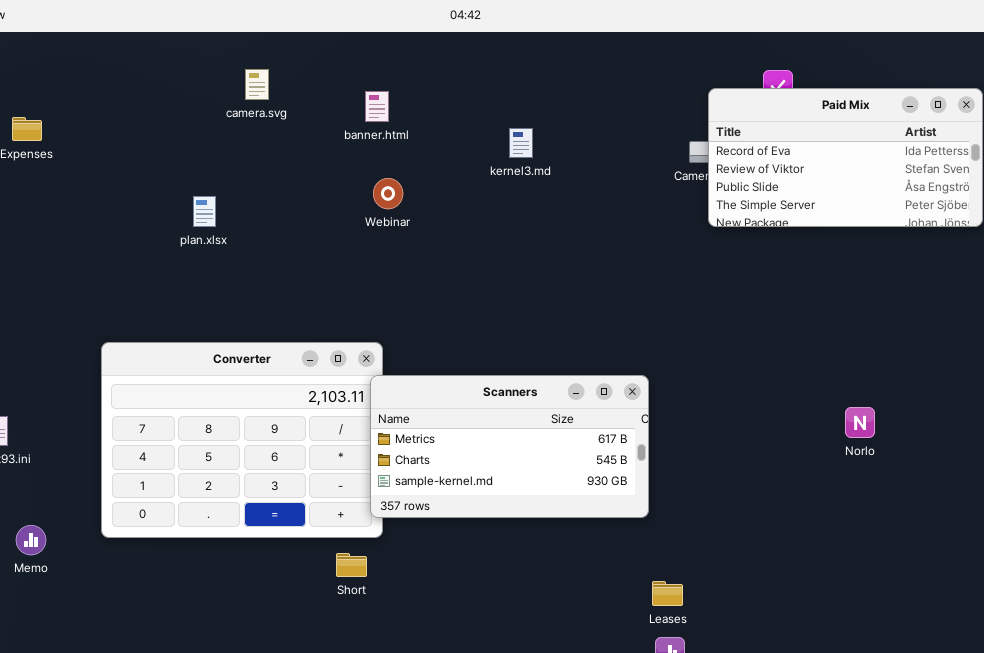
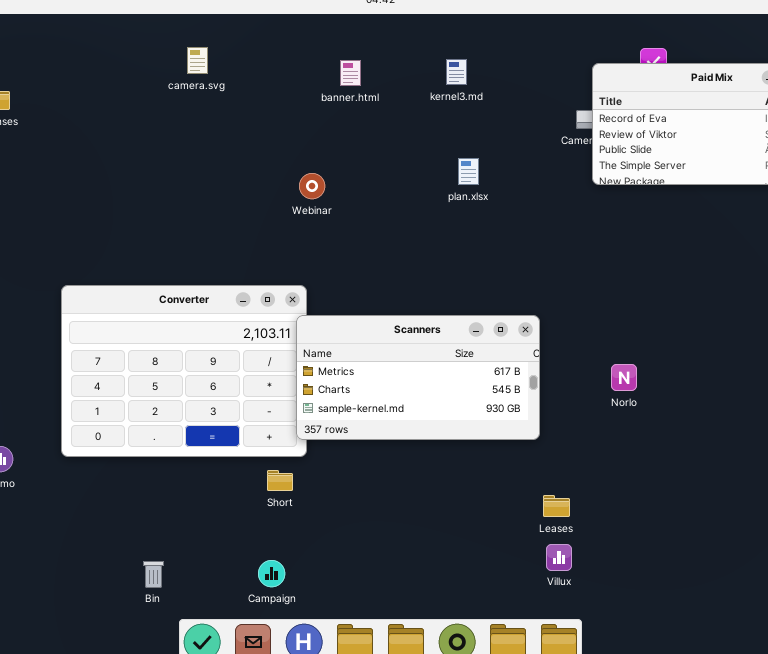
banner.html: [365,91,389,122] -> [340,60,361,86], moved
kernel3.md: [509,128,533,158] -> [446,59,467,85], moved
Webinar: [373,178,403,209] -> [299,173,325,199], moved
plan.xlsx: [193,196,216,227] -> [458,158,479,185], moved
Norlo: [845,407,875,438] -> [611,364,637,391], moved

